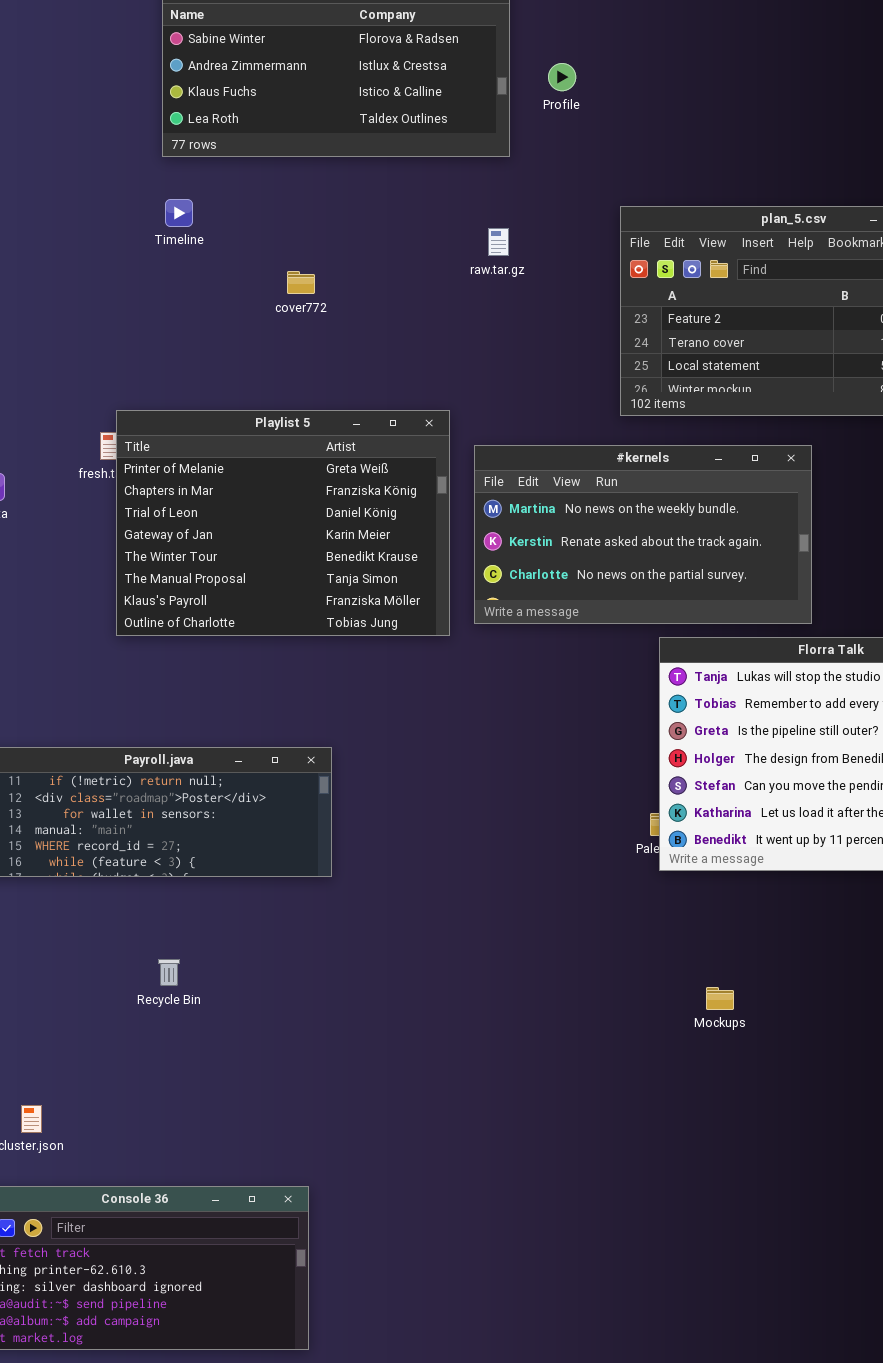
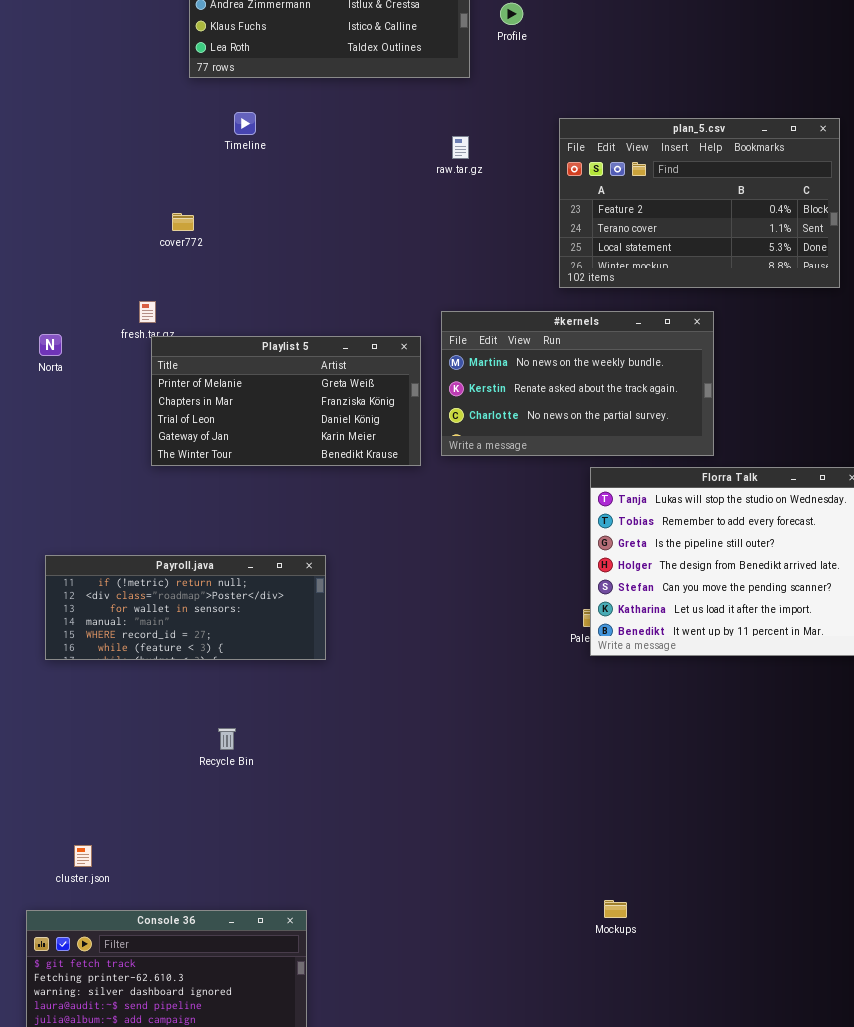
Timeline: [165,199,193,227] -> [234,112,256,135], moved
cover772: [287,271,315,294] -> [172,213,194,231], moved
Playlist 5: [116,410,450,636] -> [151,336,421,466], resized
Recycle Bin: [158,959,180,986] -> [218,728,236,750], moved
Mockups: [706,987,734,1010] -> [604,900,627,918], moved

